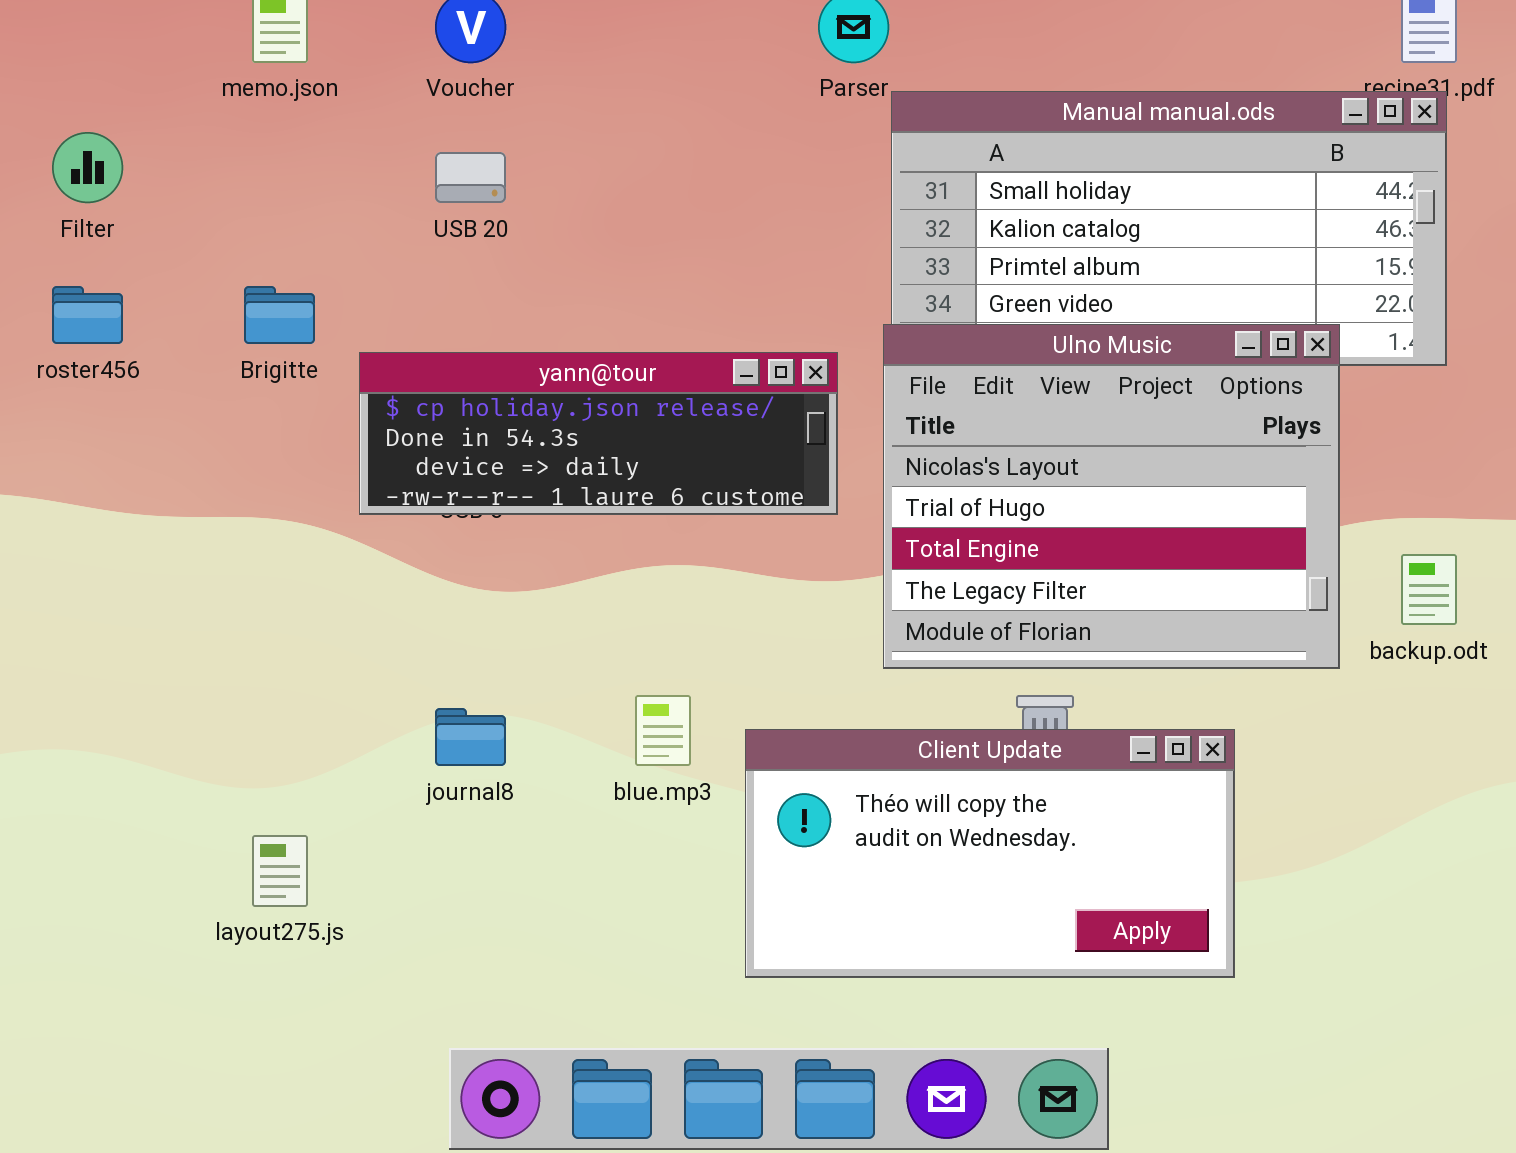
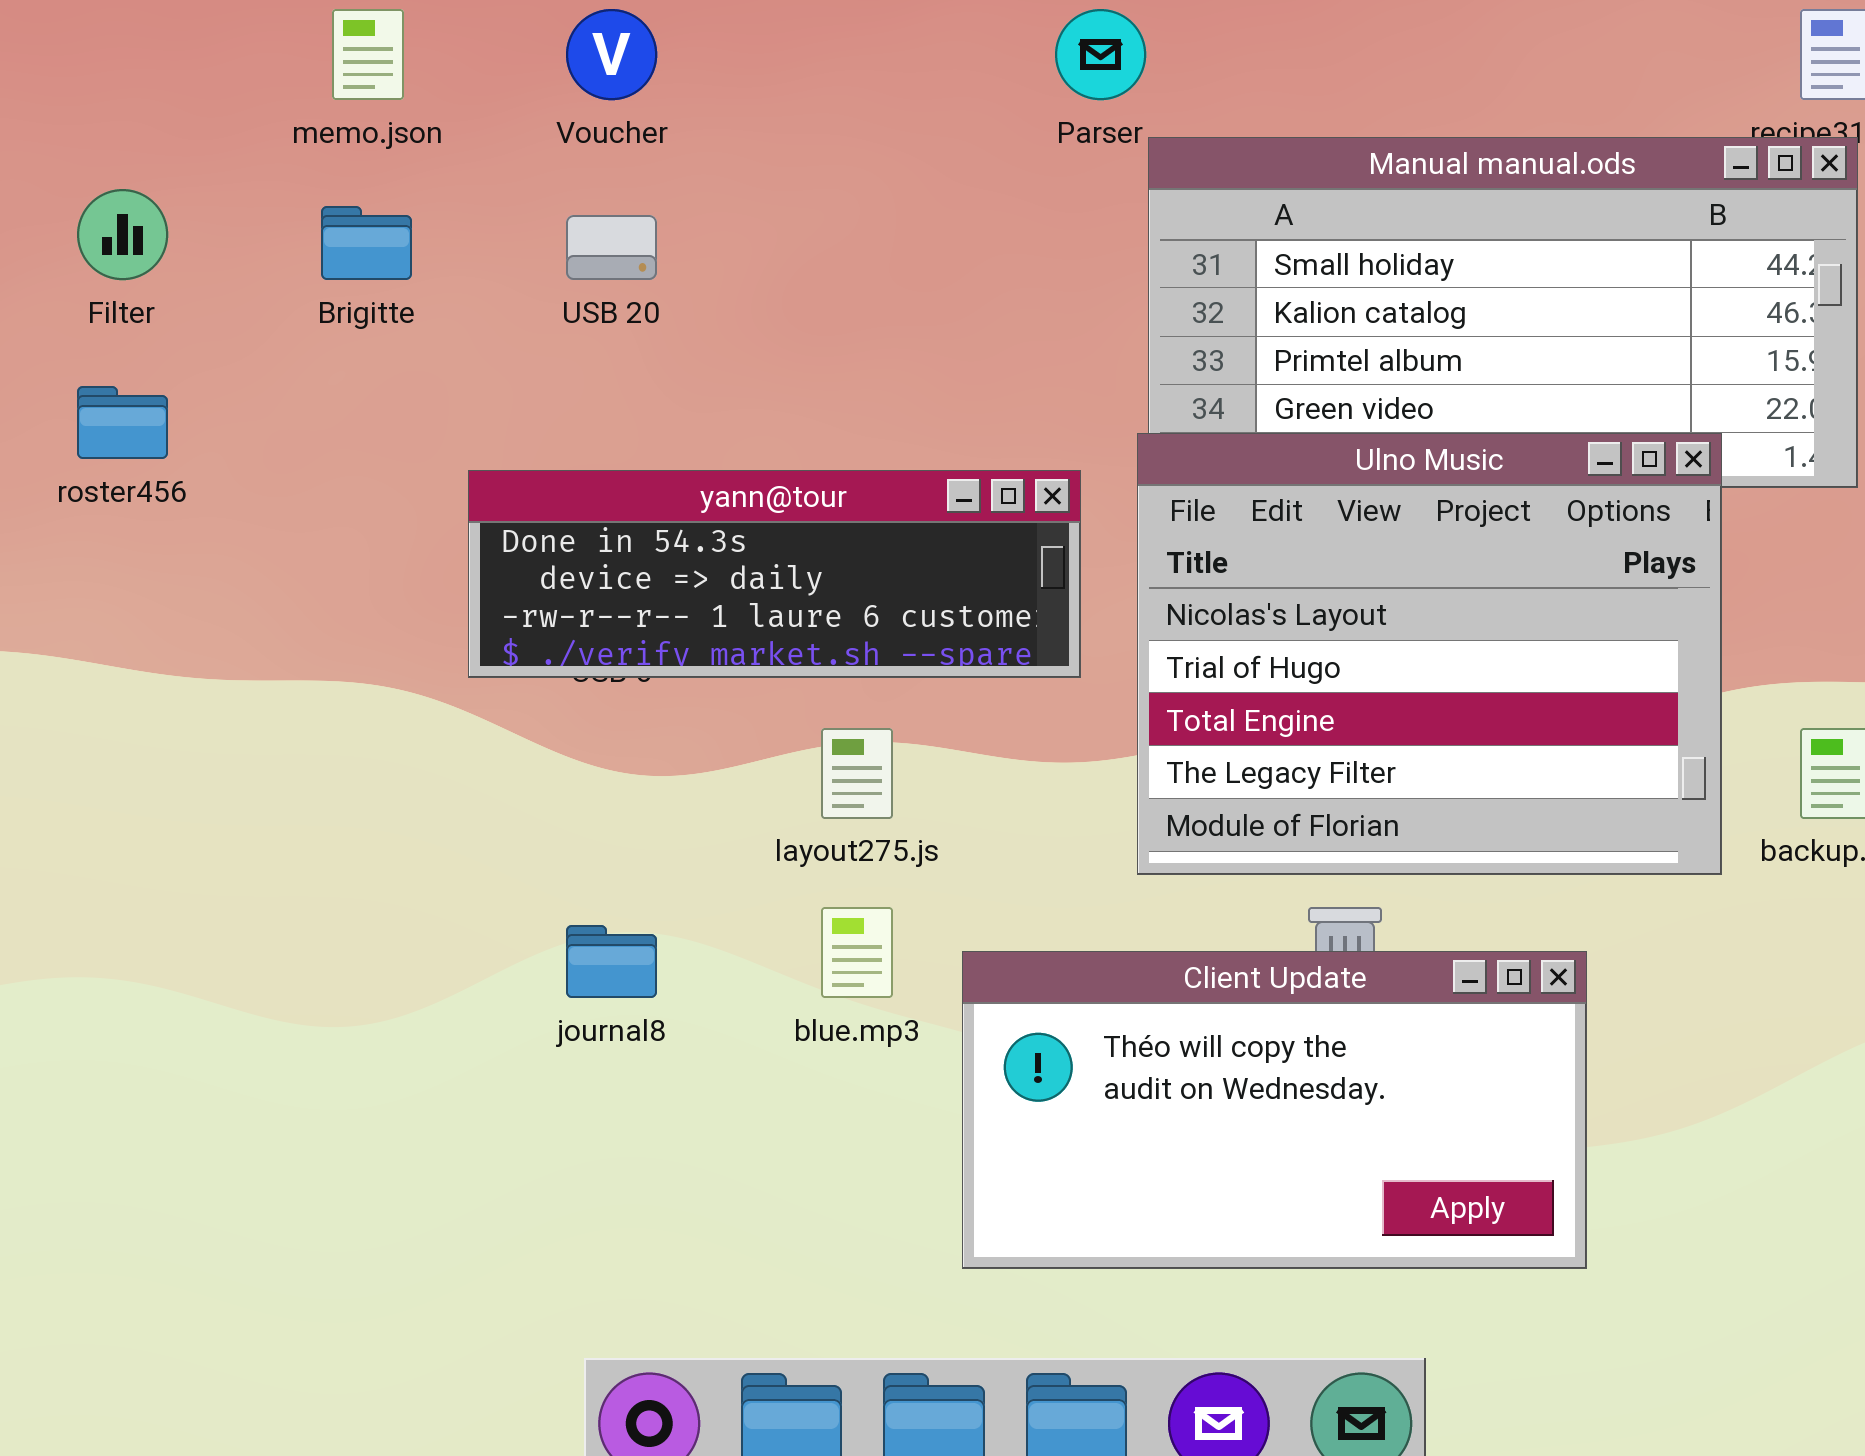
Brigitte: [244,286,315,344] -> [321,206,412,280], moved
yann@tour: [359,352,838,515] -> [468,470,1081,678], scrolled down 1 row
layout275.js: [252,835,308,907] -> [821,728,893,819], moved

